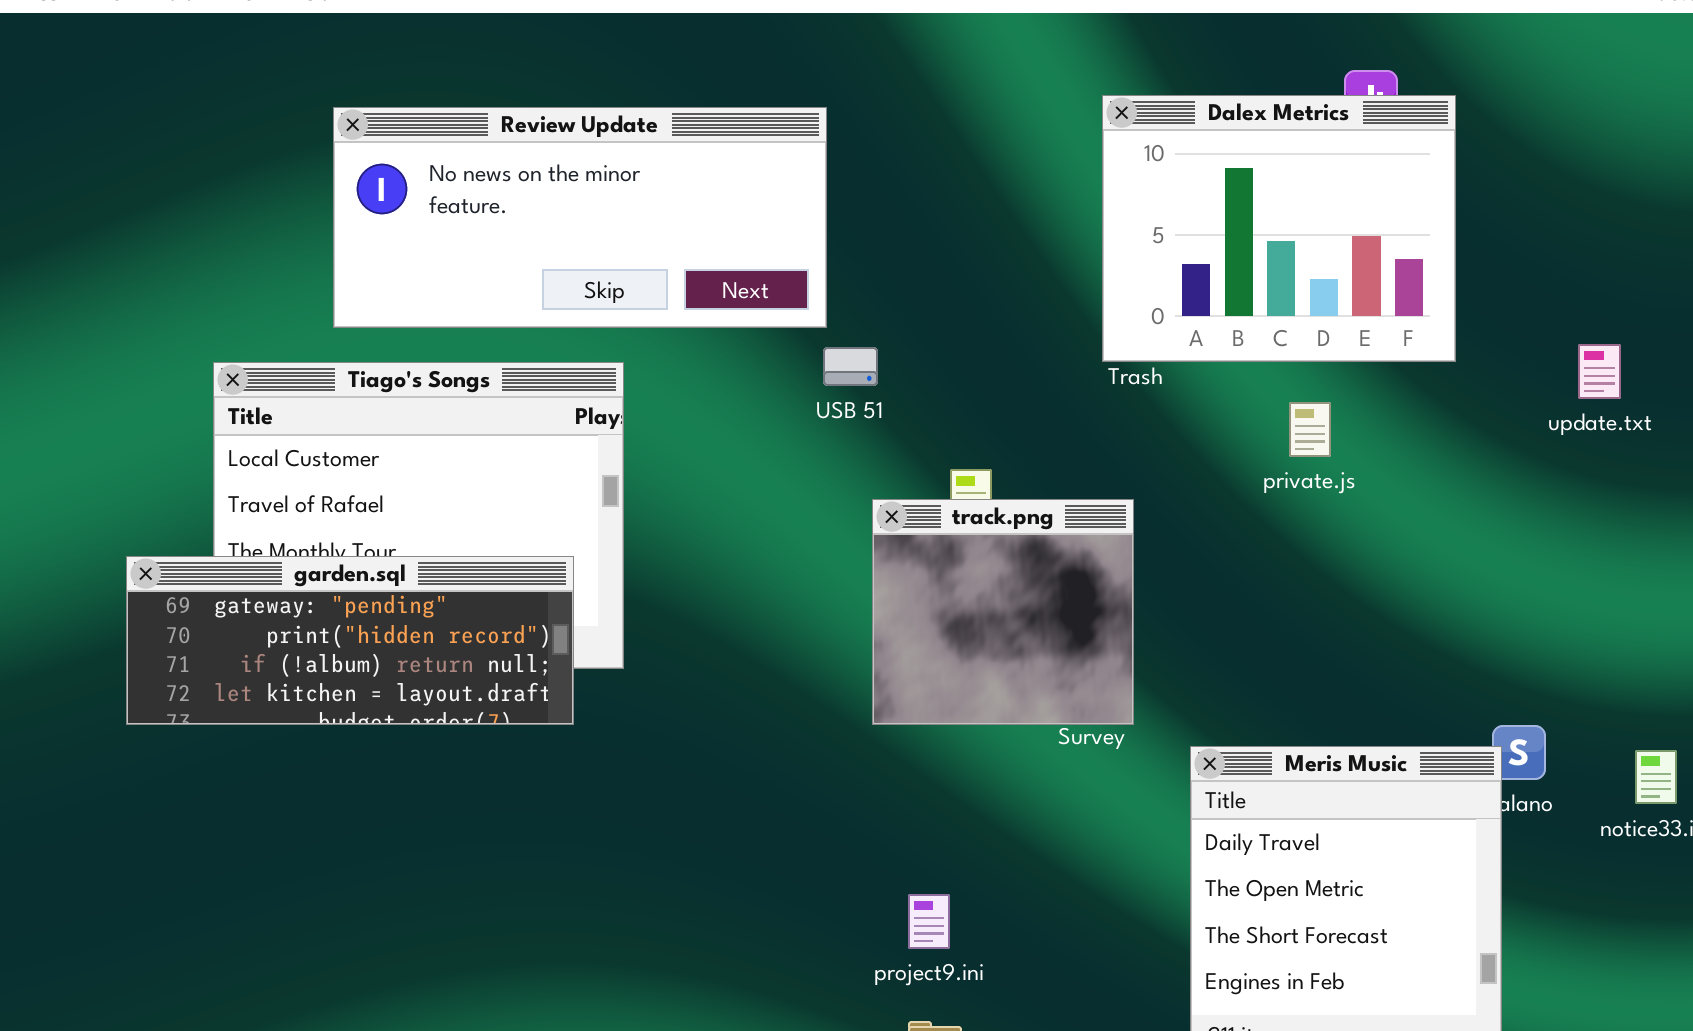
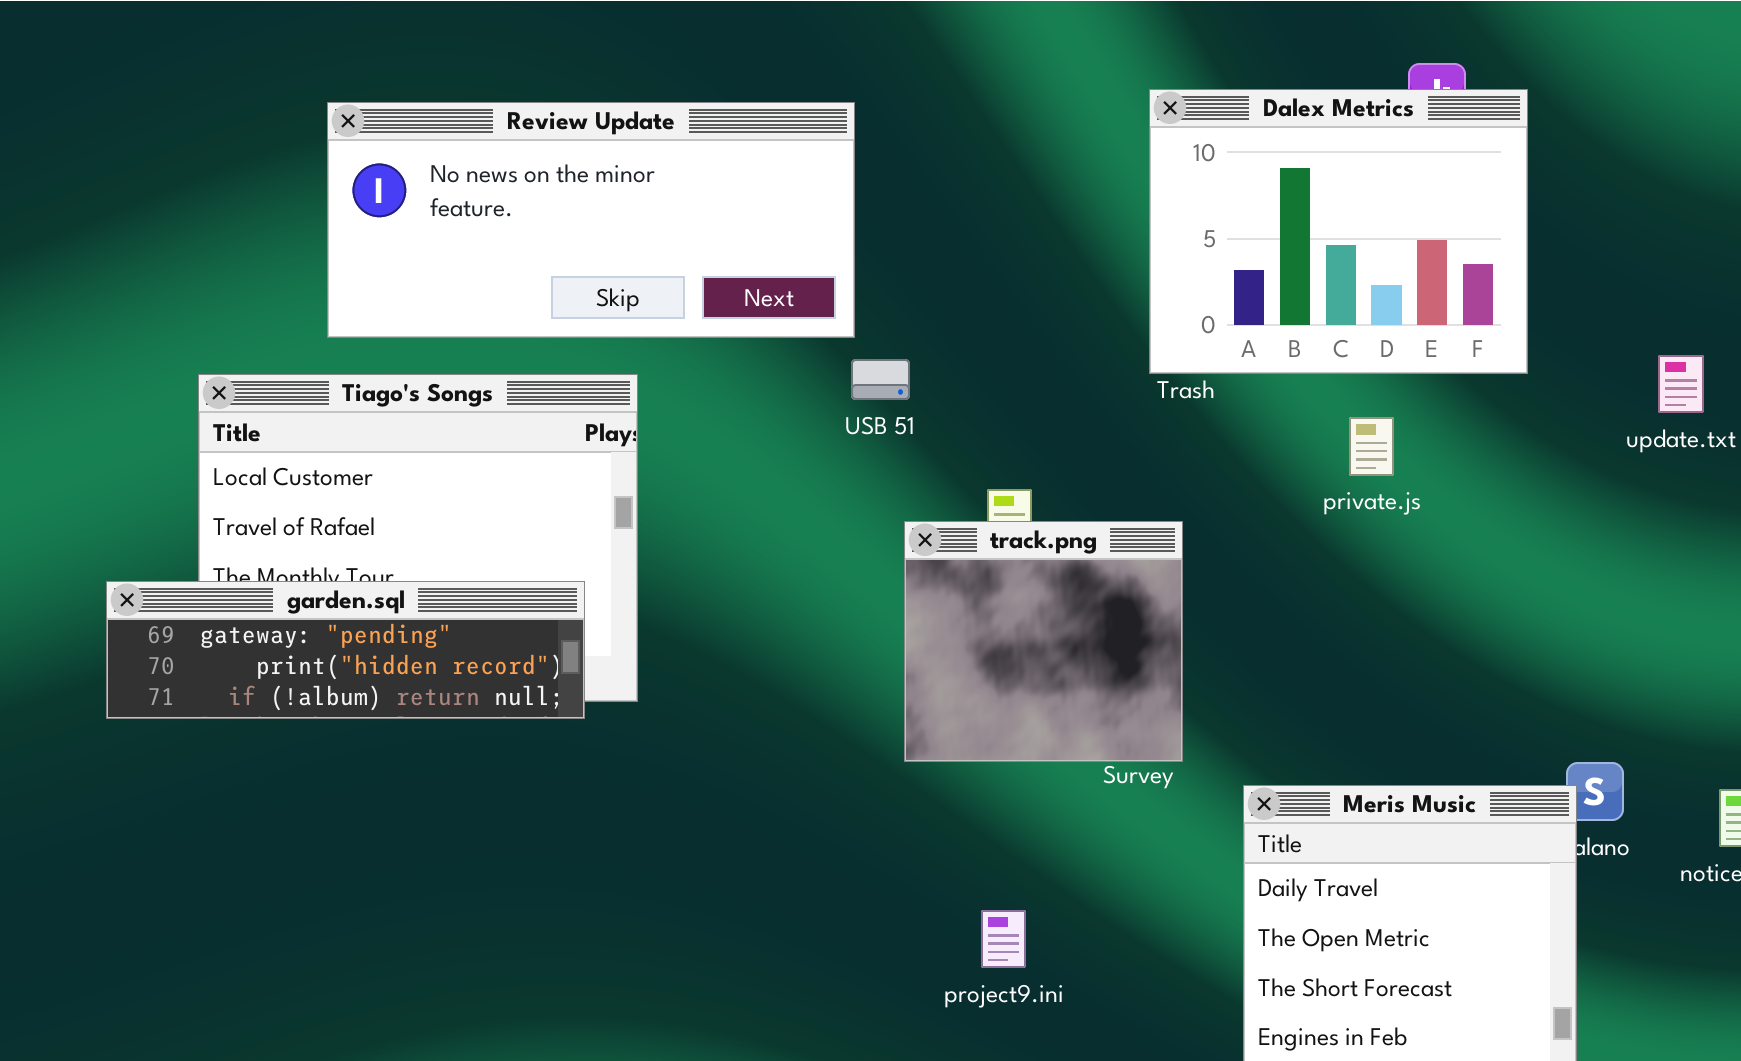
garden.sql: [126,556,574,725] -> [106,581,585,719], resized
project9.ini: [908,894,950,949] -> [981,910,1026,968], moved

